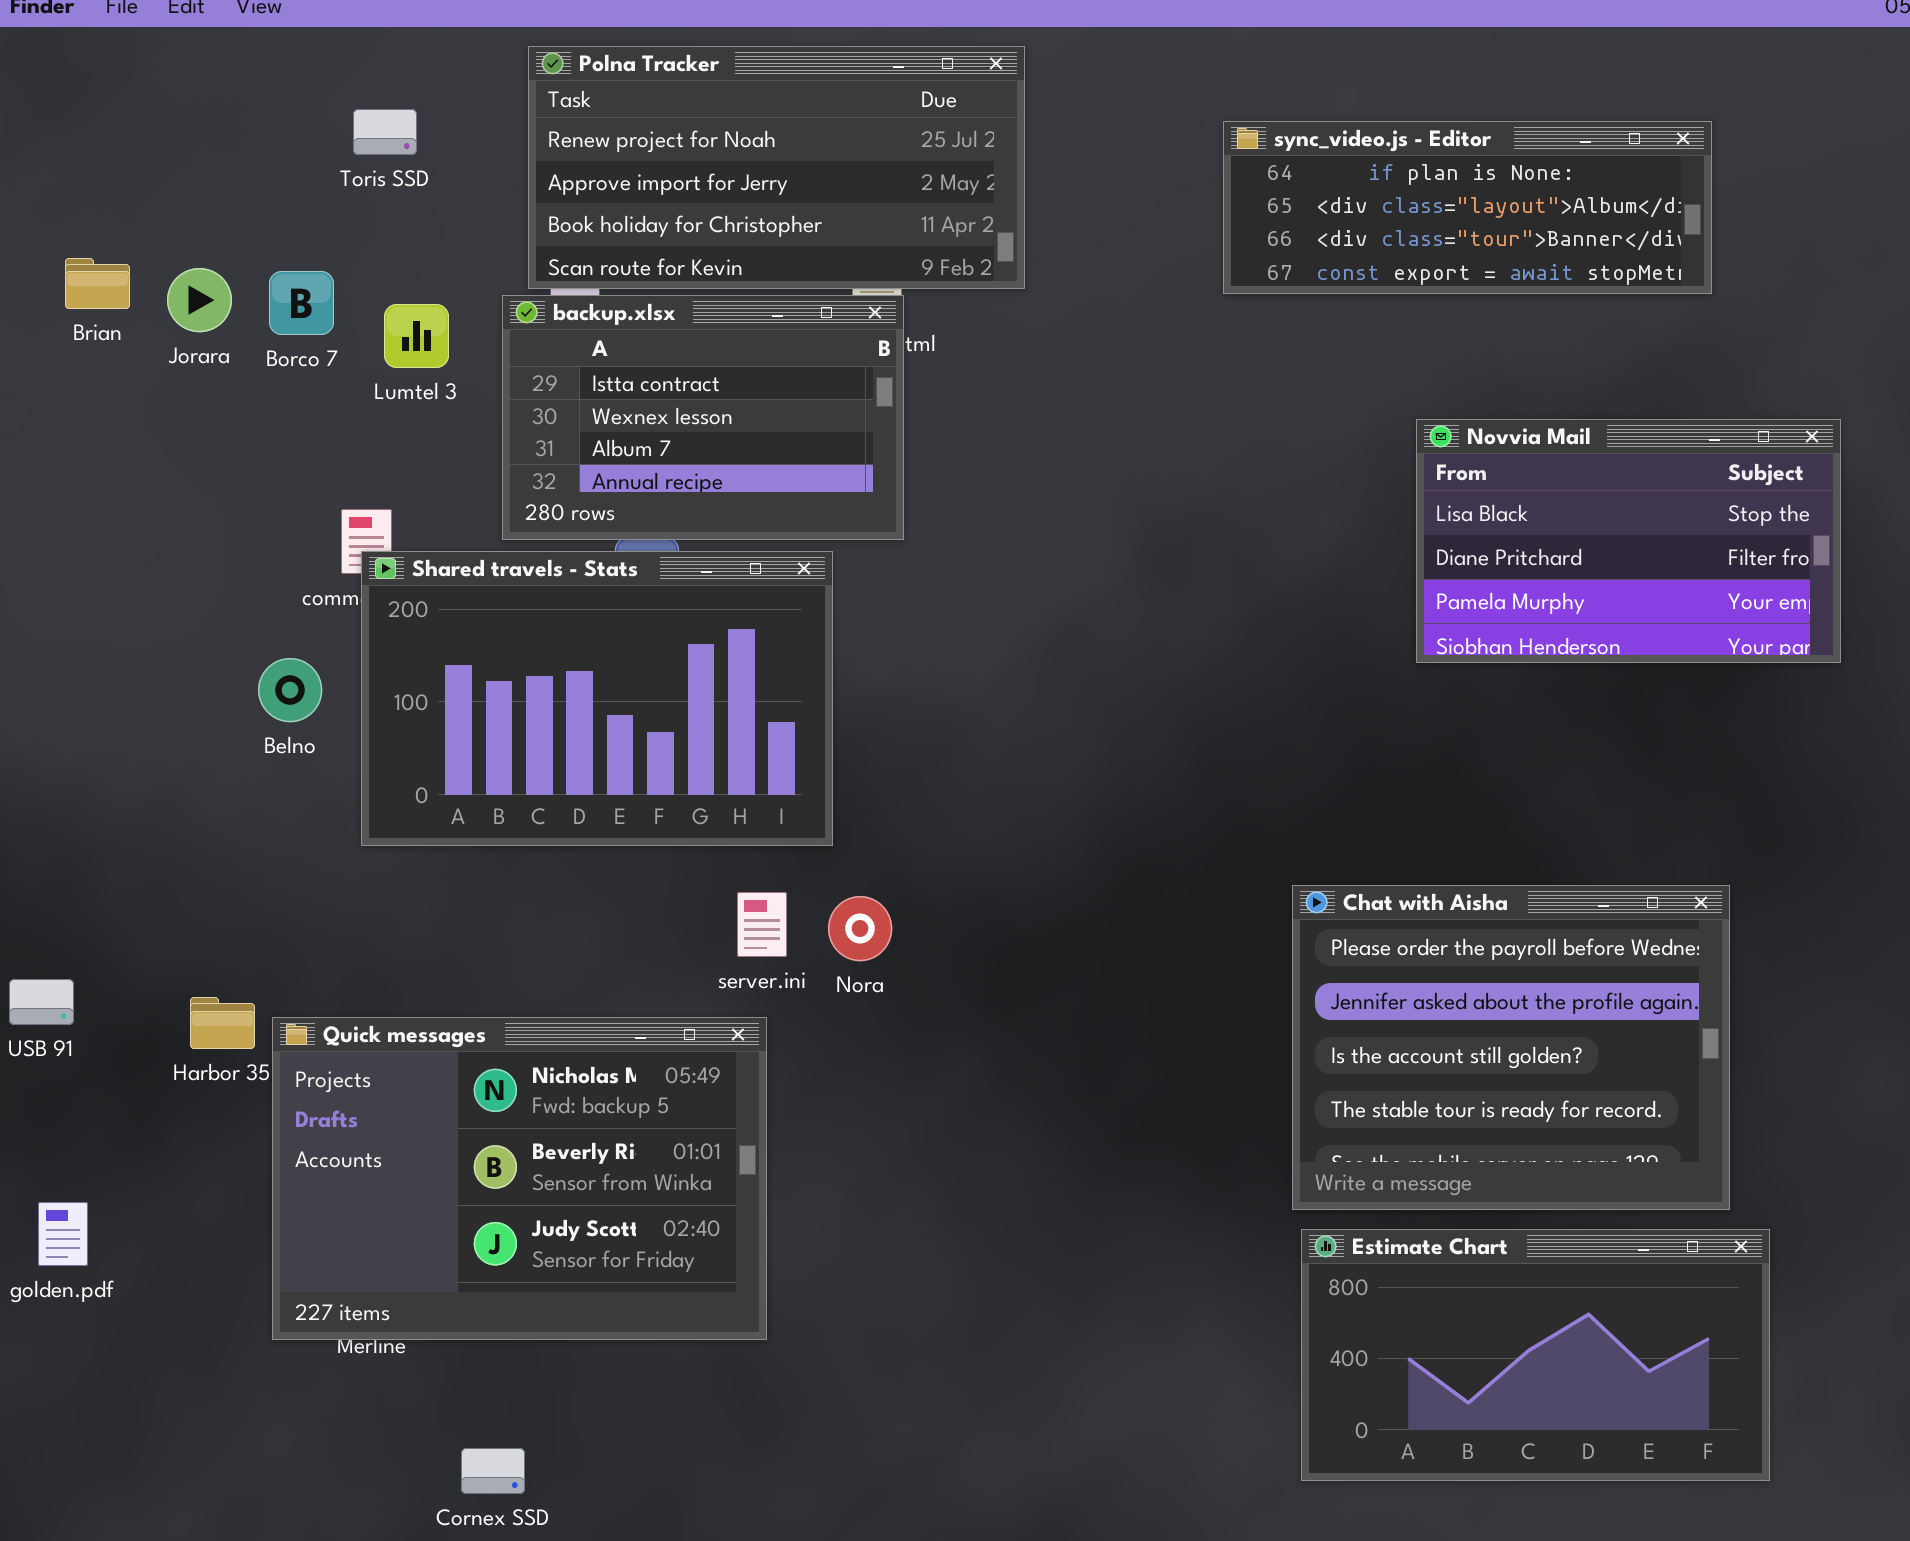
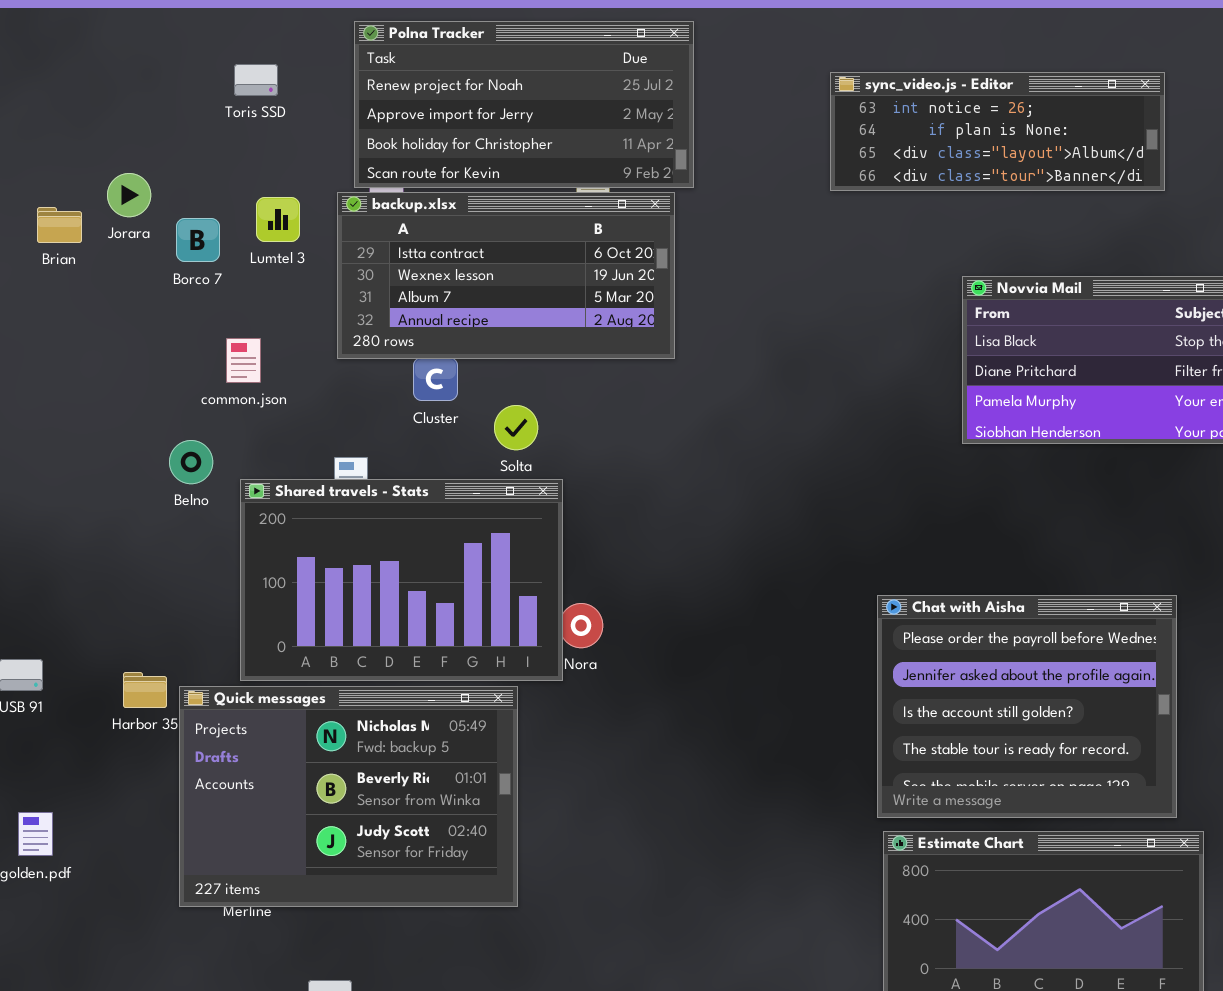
sync_video.js - Editor: [1223,121,1712,294] -> [830,72,1165,191], scrolled up 1 row
Brian: [65,258,130,309] -> [37,207,82,243], moved
Borco 7: [269,271,334,335] -> [176,218,220,262], moved
backup.xlsx: [502,295,904,540] -> [337,192,675,359], resized
Shared travels - Stats: [361,551,833,846] -> [240,479,563,681], moved

